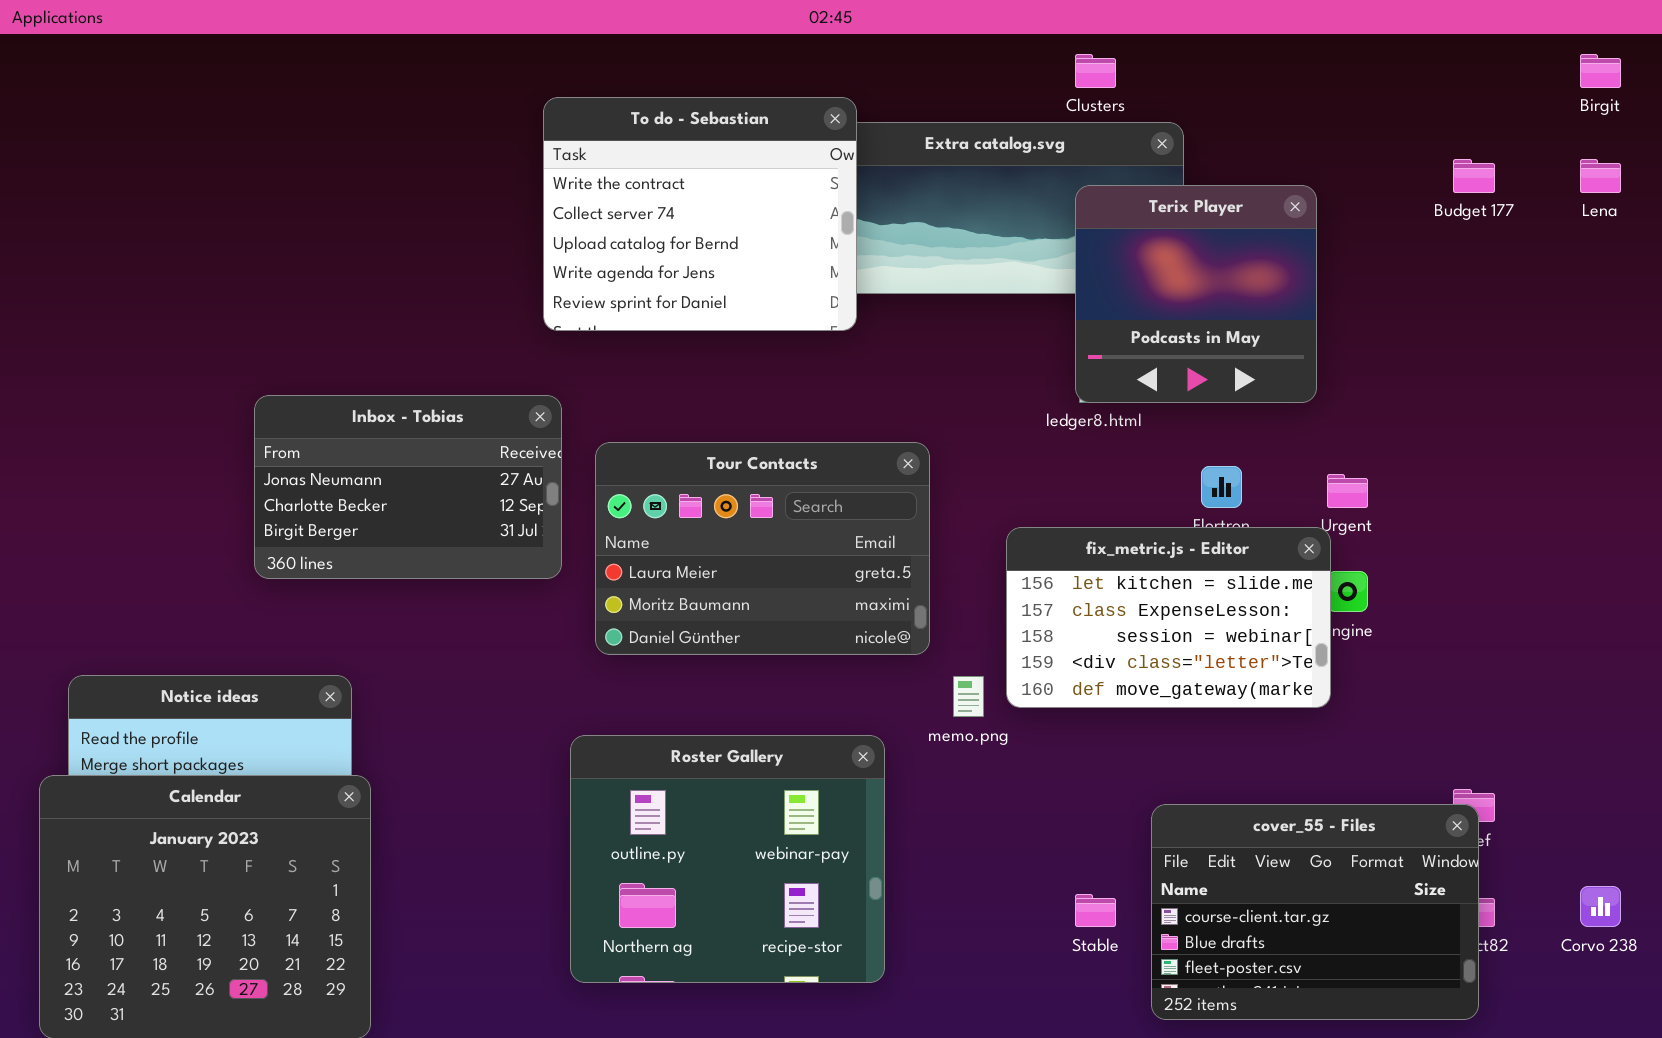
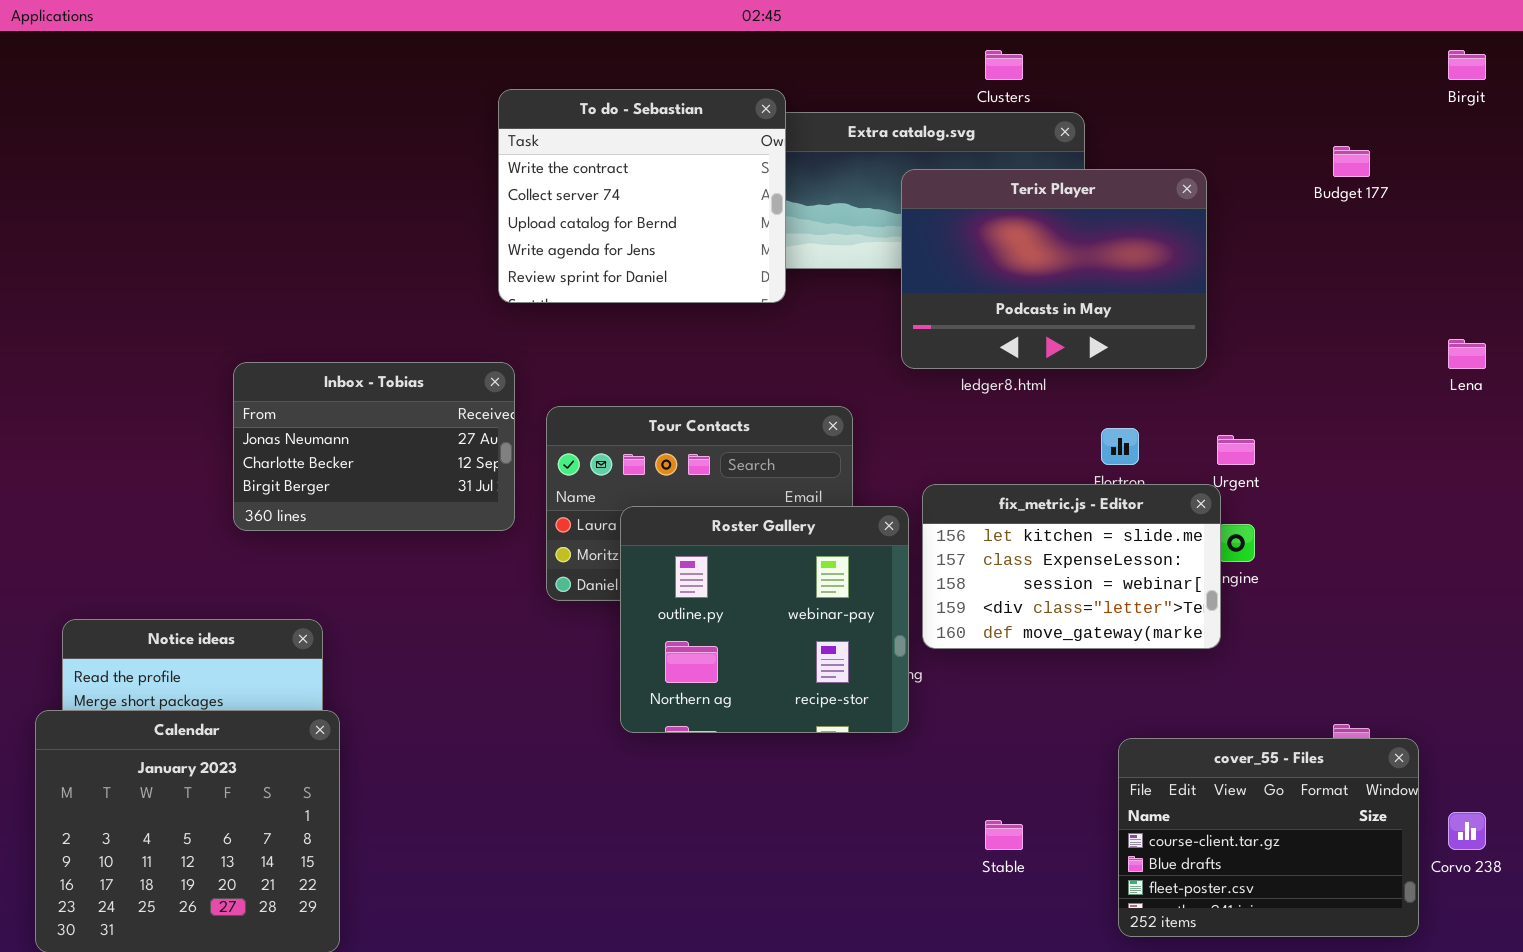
Lena: [1580,159,1621,193] -> [1448,339,1486,369], moved
Terix Player: [1075,185,1317,403] -> [901,169,1207,369], resized
Roster Gallery: [570,735,885,983] -> [620,506,909,733], moved
cover_55 - Files: [1151,804,1479,1020] -> [1118,738,1419,937], moved

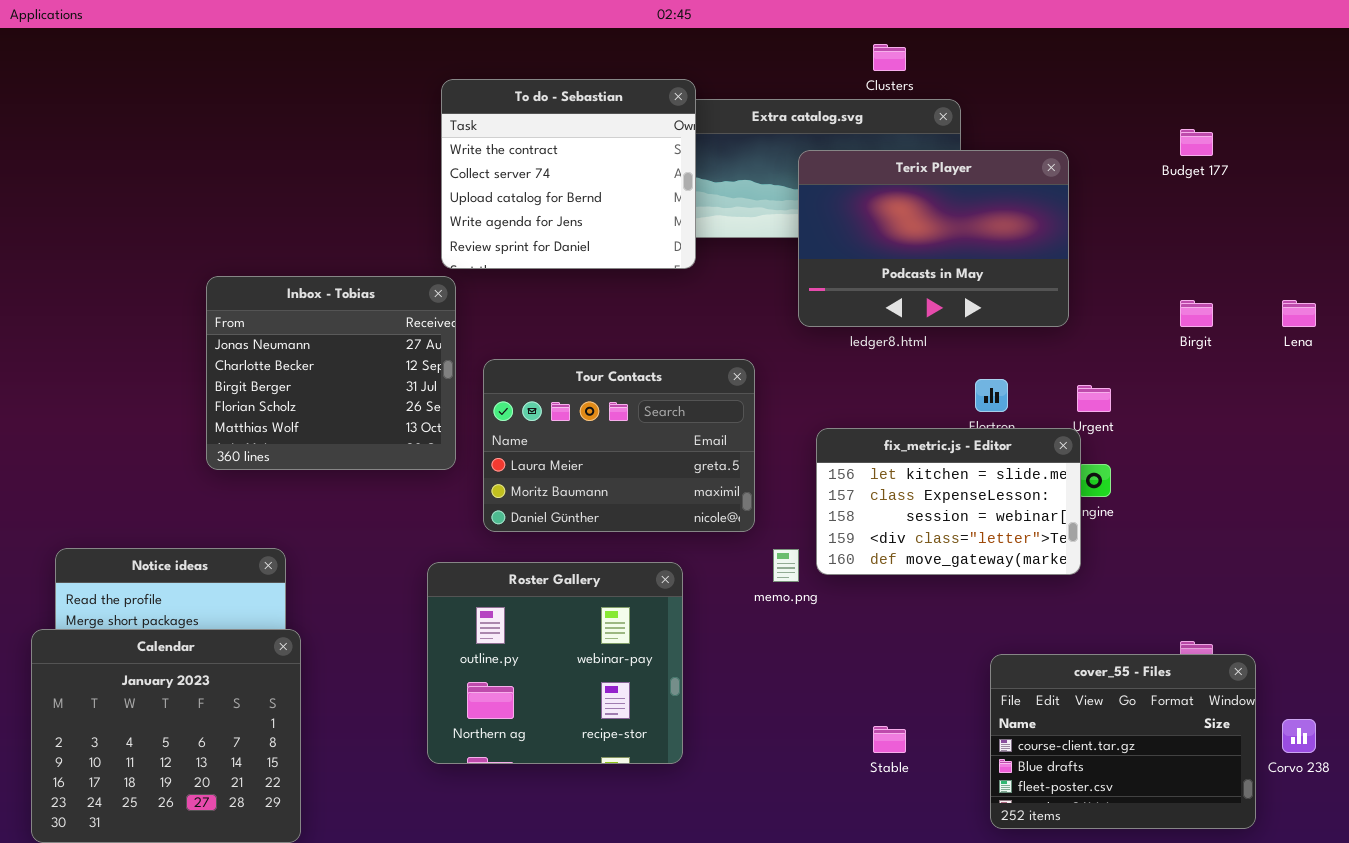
Birgit: [1448,50,1486,80] -> [1180,300,1213,327], moved
Inbox - Tobias: [233,362,515,531] -> [206,276,456,470], resized
Roster Gallery: [620,506,909,733] -> [427,562,683,764], moved

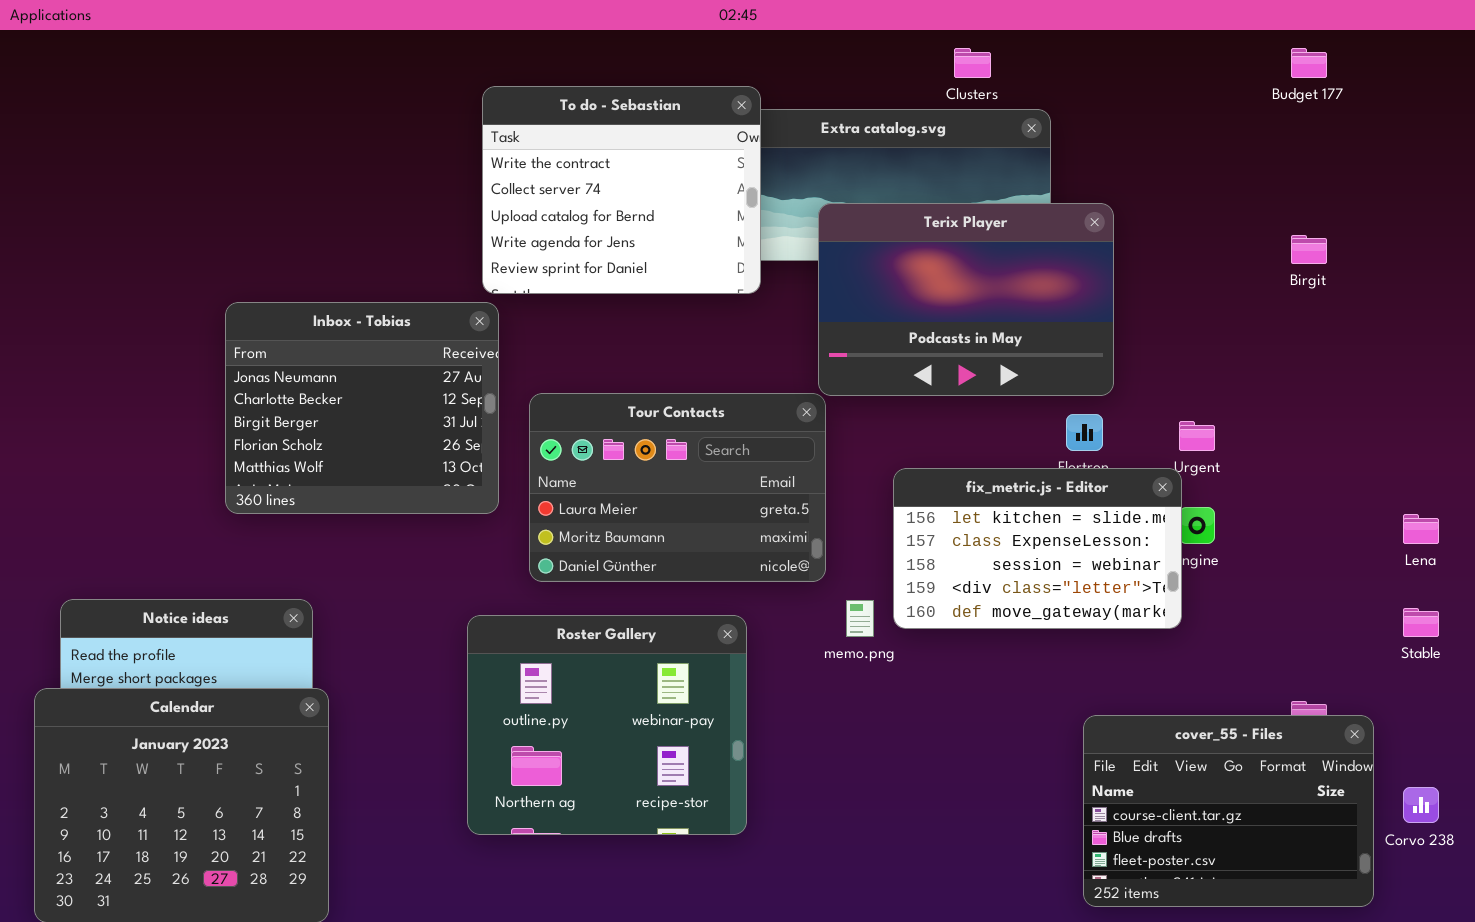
Budget 177: [1180,129,1213,156] -> [1291,48,1327,78], moved
Terix Player: [798,150,1069,327] -> [818,203,1114,396], moved
Birgit: [1180,300,1213,327] -> [1291,235,1327,264], moved
Lena: [1282,300,1316,327] -> [1403,514,1439,544], moved
Stable: [873,726,906,753] -> [1403,608,1439,637], moved

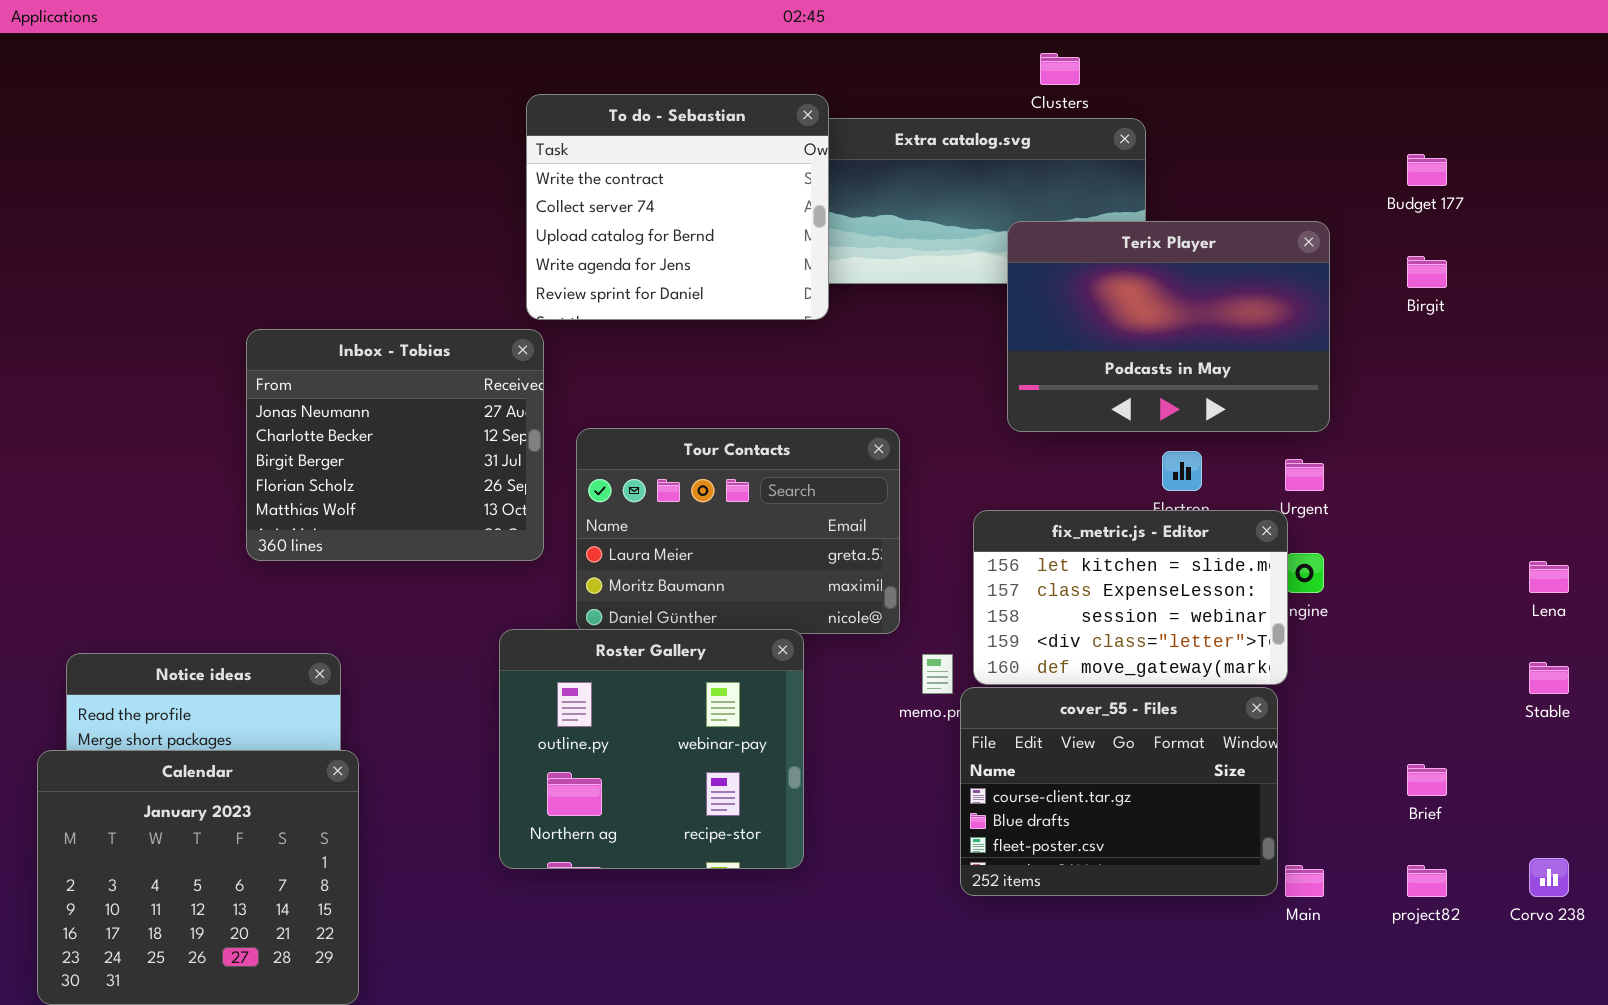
Budget 177: [1291,48,1327,78] -> [1407,154,1447,186], moved
Terix Player: [818,203,1114,396] -> [1007,221,1330,432], moved
Roster Gallery: [467,615,747,835] -> [499,629,804,869], moved
cover_55 - Files: [1083,715,1374,907] -> [960,687,1278,896], moved

